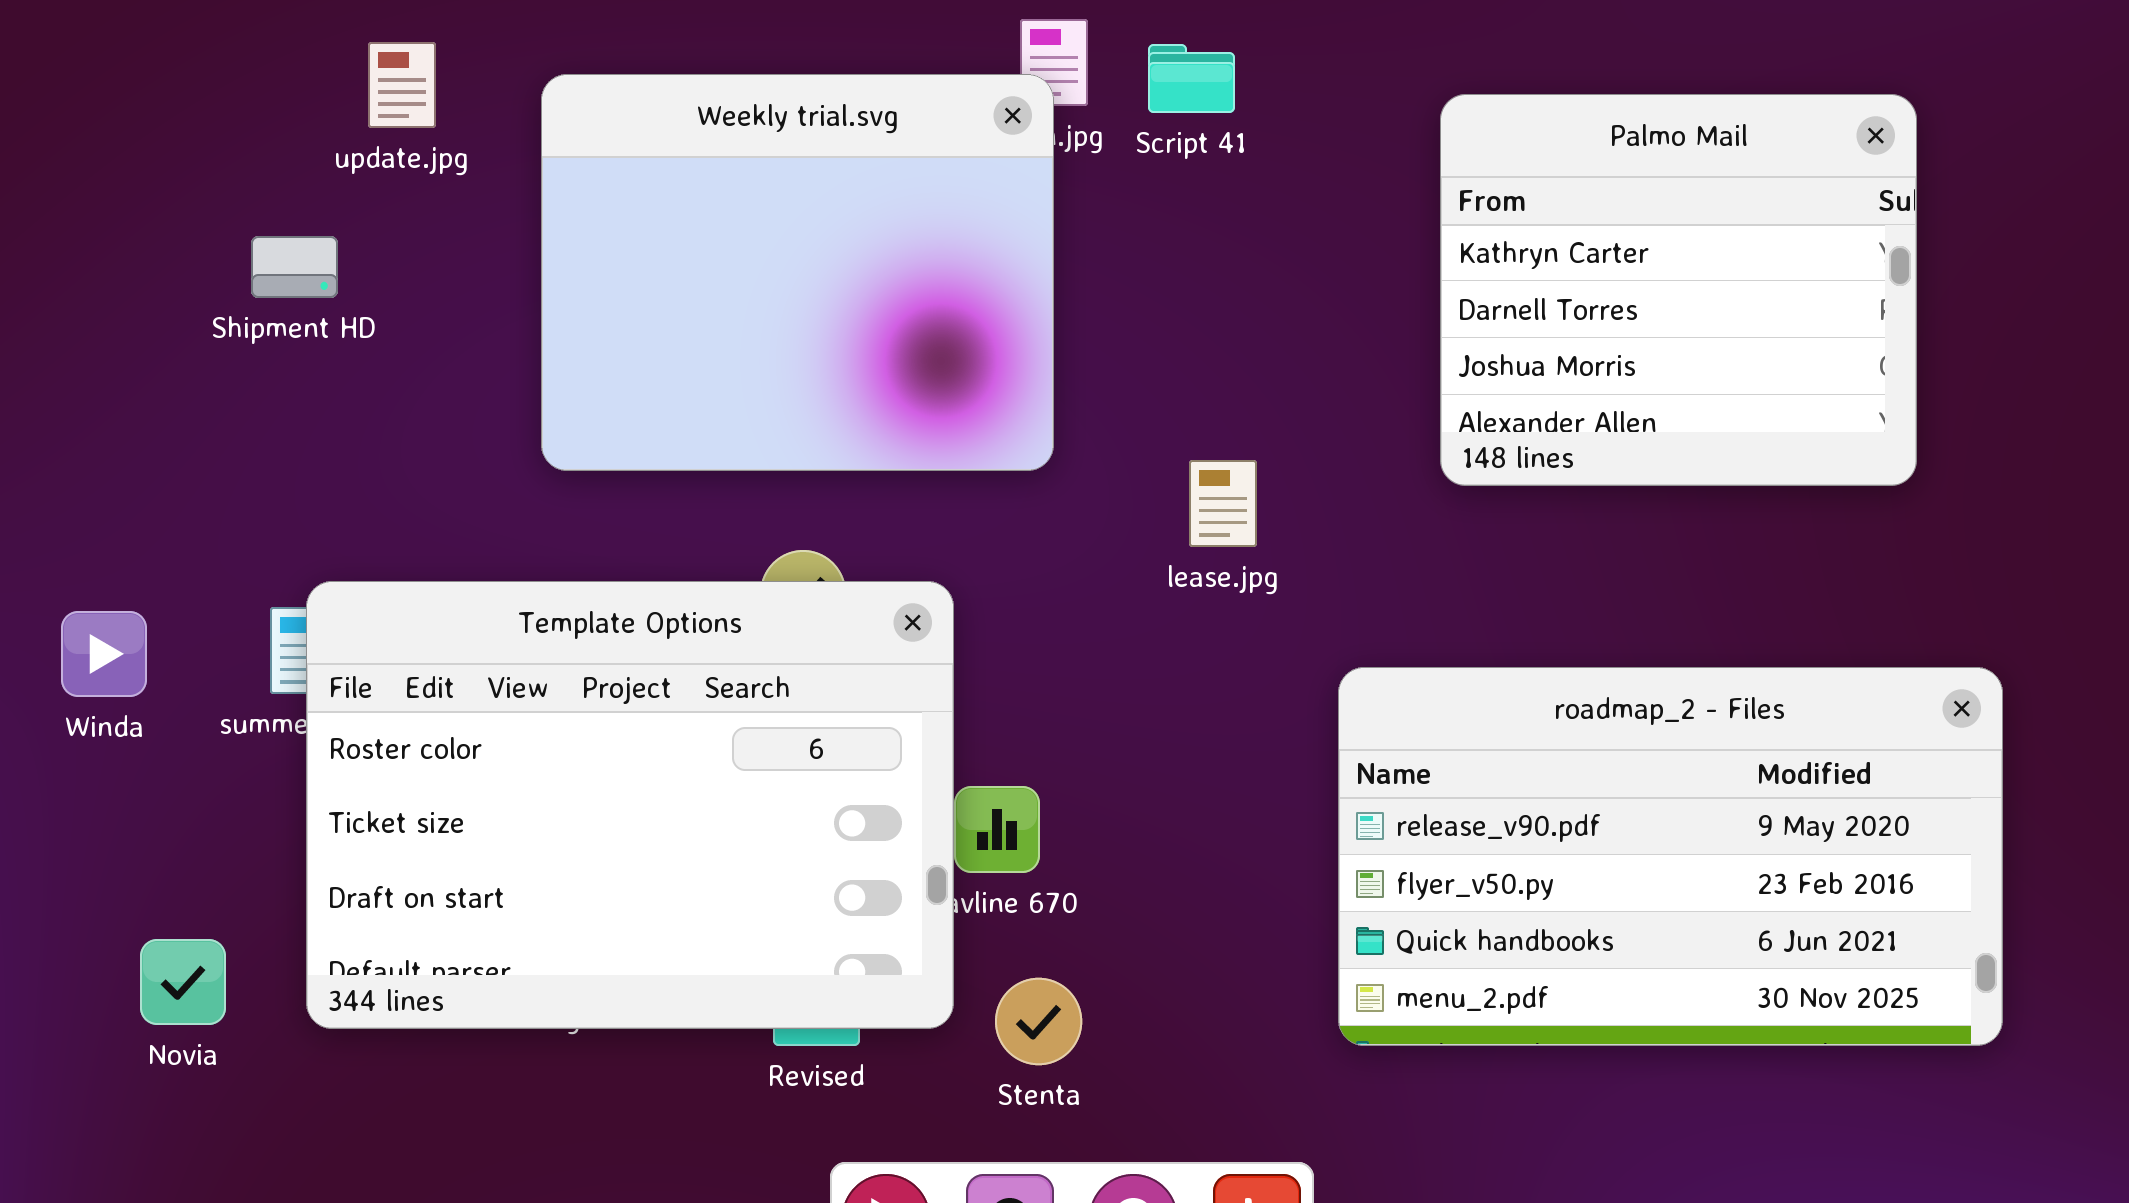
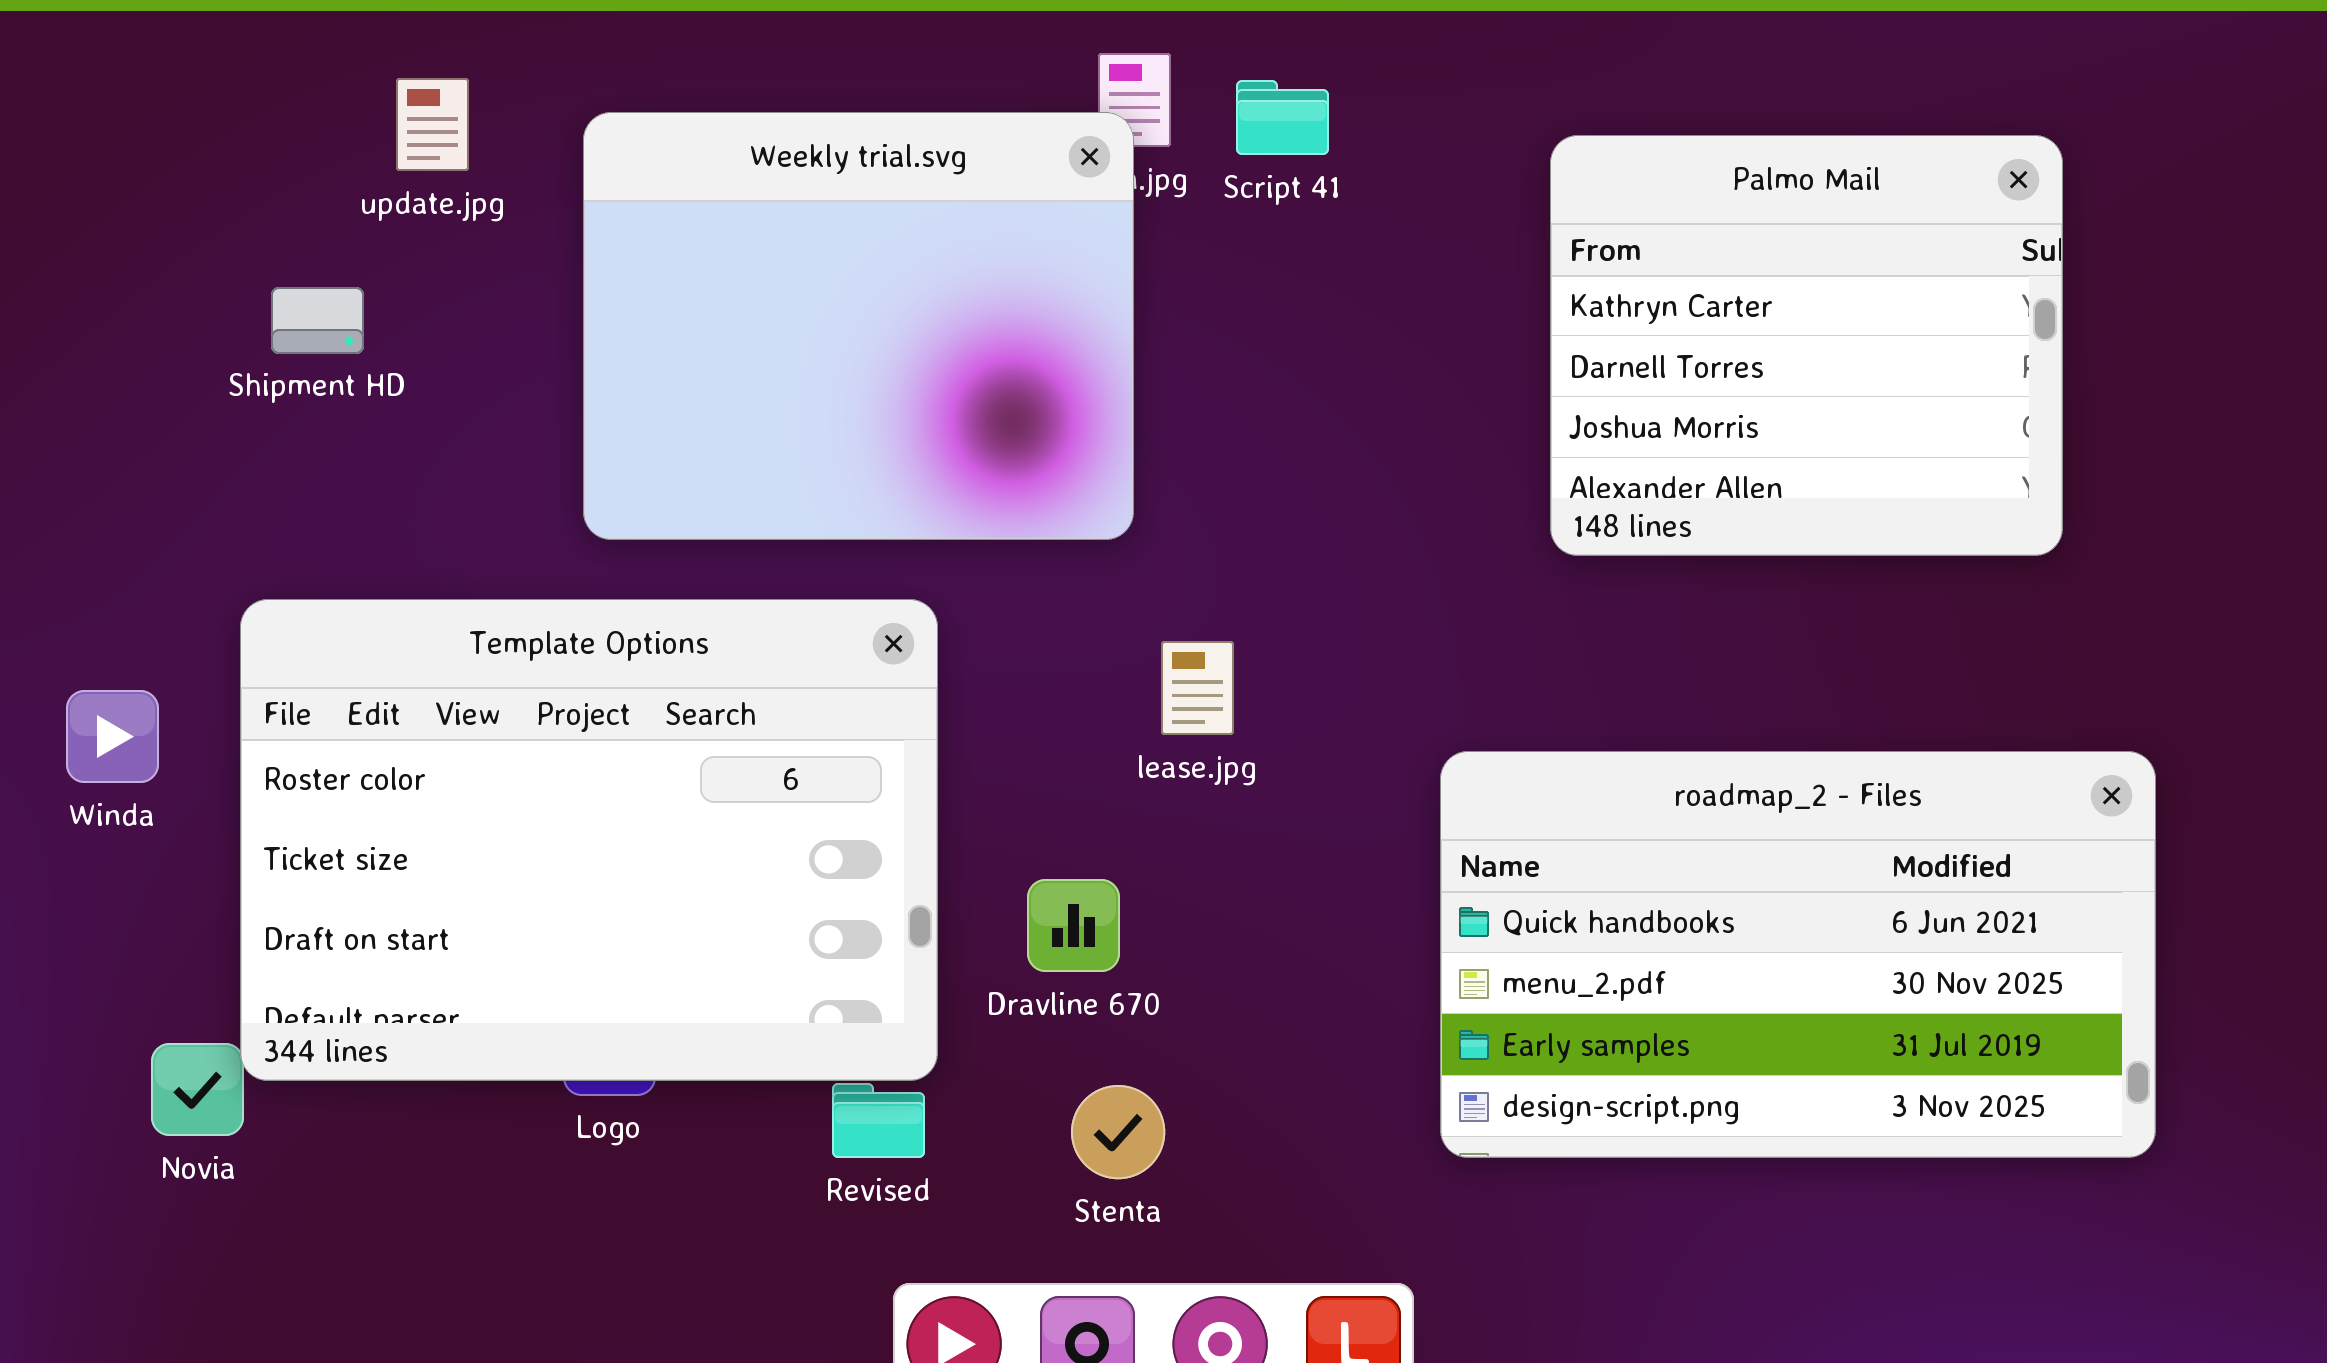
lease.jpg: [1189,460,1257,547] -> [1161,641,1234,735], moved
Template Options: [306,581,954,1029] -> [240,599,938,1081], moved
roadmap_2 - Files: [1338,667,2003,1046] -> [1440,751,2156,1158], scrolled down 2 rows

